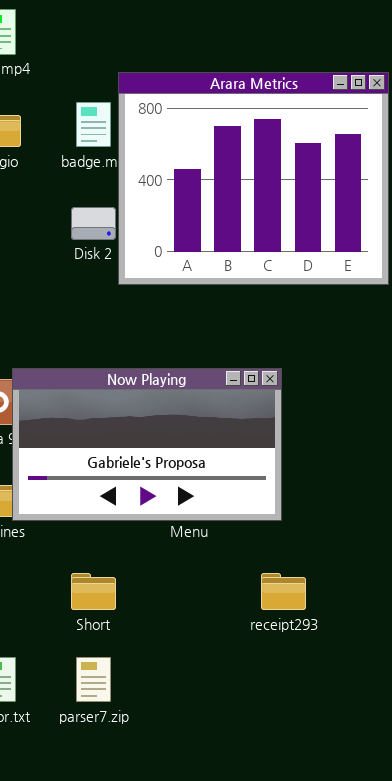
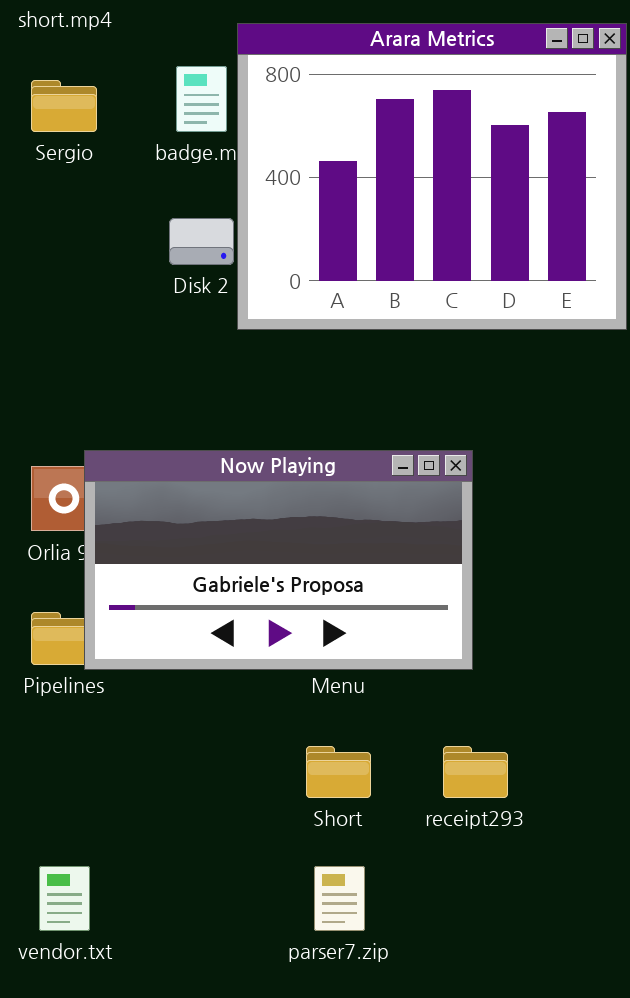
Short: [71,573,116,610] -> [306,746,371,798], moved
parser7.zip: [76,657,111,702] -> [314,866,365,931], moved

